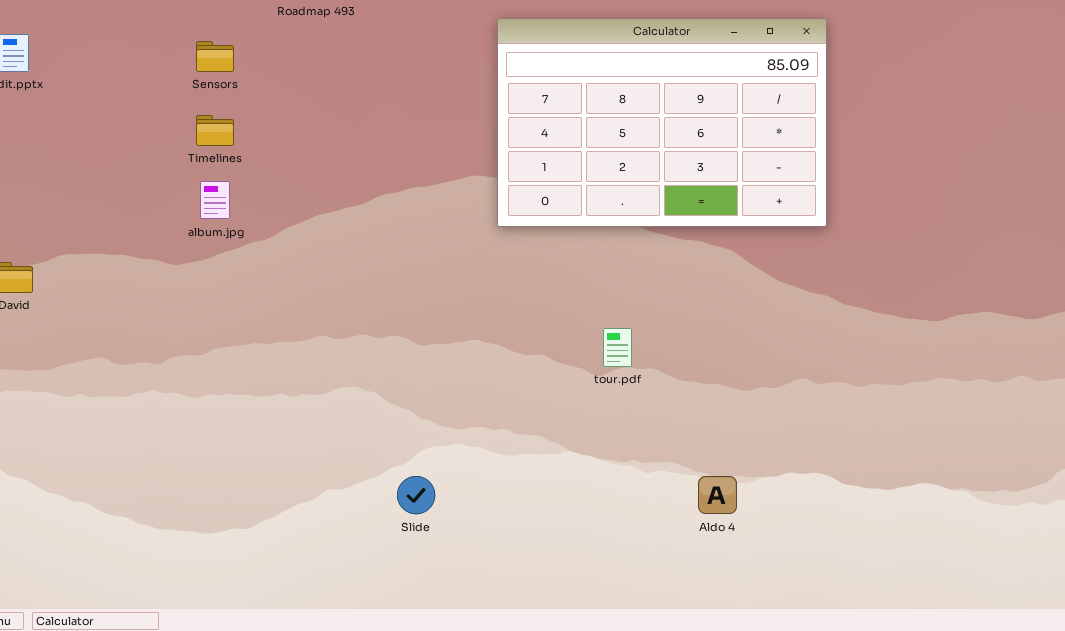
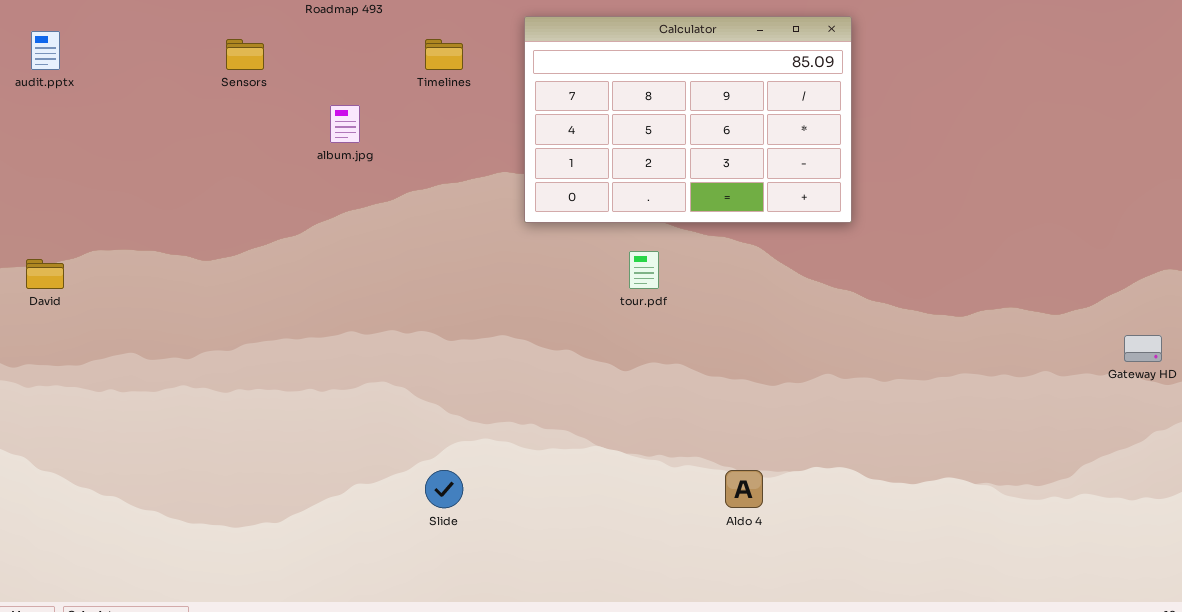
Timelines: [196,115,234,146] -> [425,39,463,70], moved
album.jpg: [200,181,230,219] -> [330,105,360,143], moved
tour.pdf: [603,328,632,367] -> [629,251,659,289], moved

